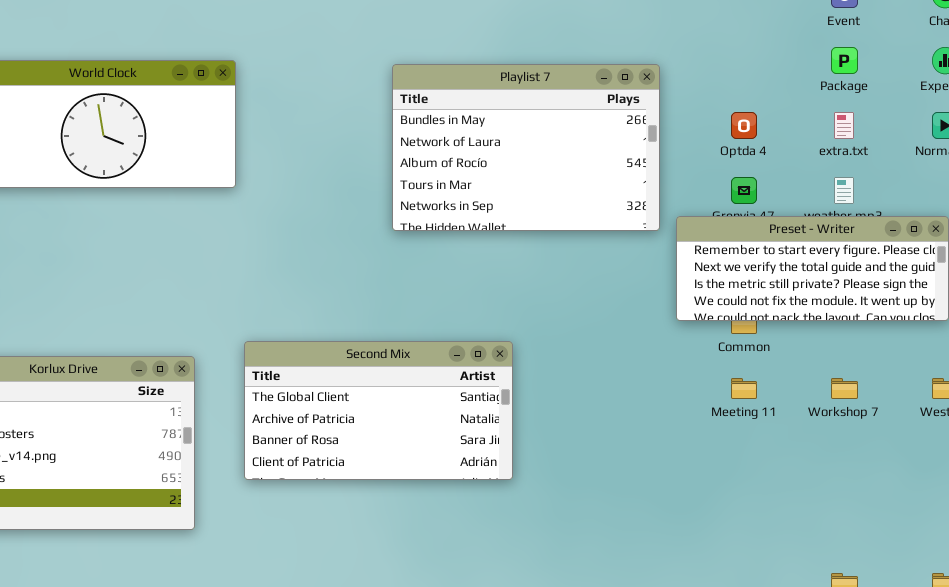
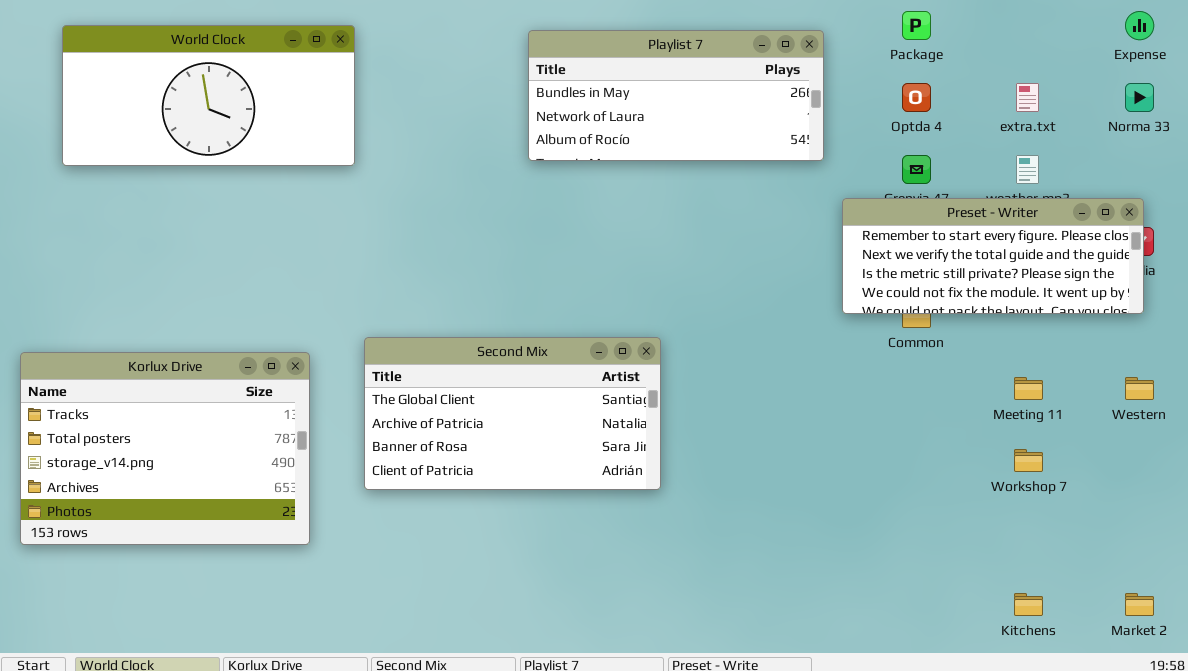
Package: [831,47,858,74] -> [902,11,931,40], moved
Playlist 7: [392,64,660,231] -> [528,30,824,161], resized
Meeting 11: [731,378,757,399] -> [1014,377,1043,400], moved
Workshop 7: [831,378,858,399] -> [1014,449,1043,472], moved

